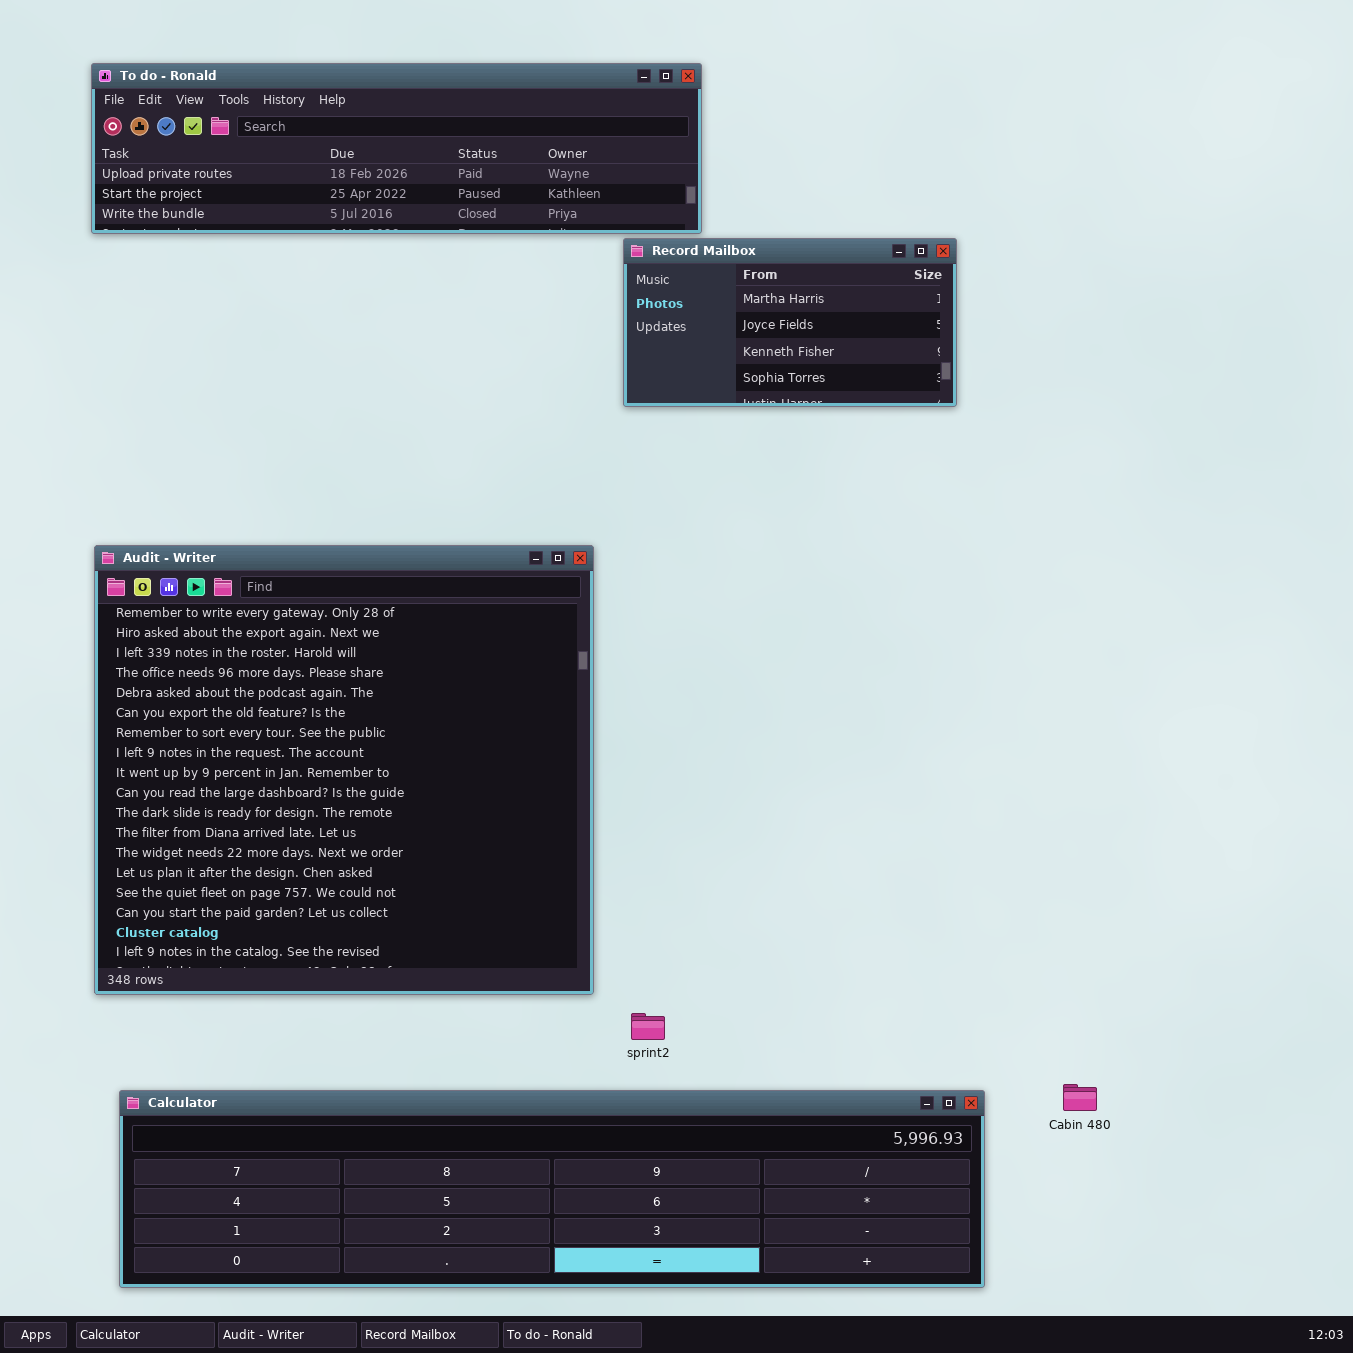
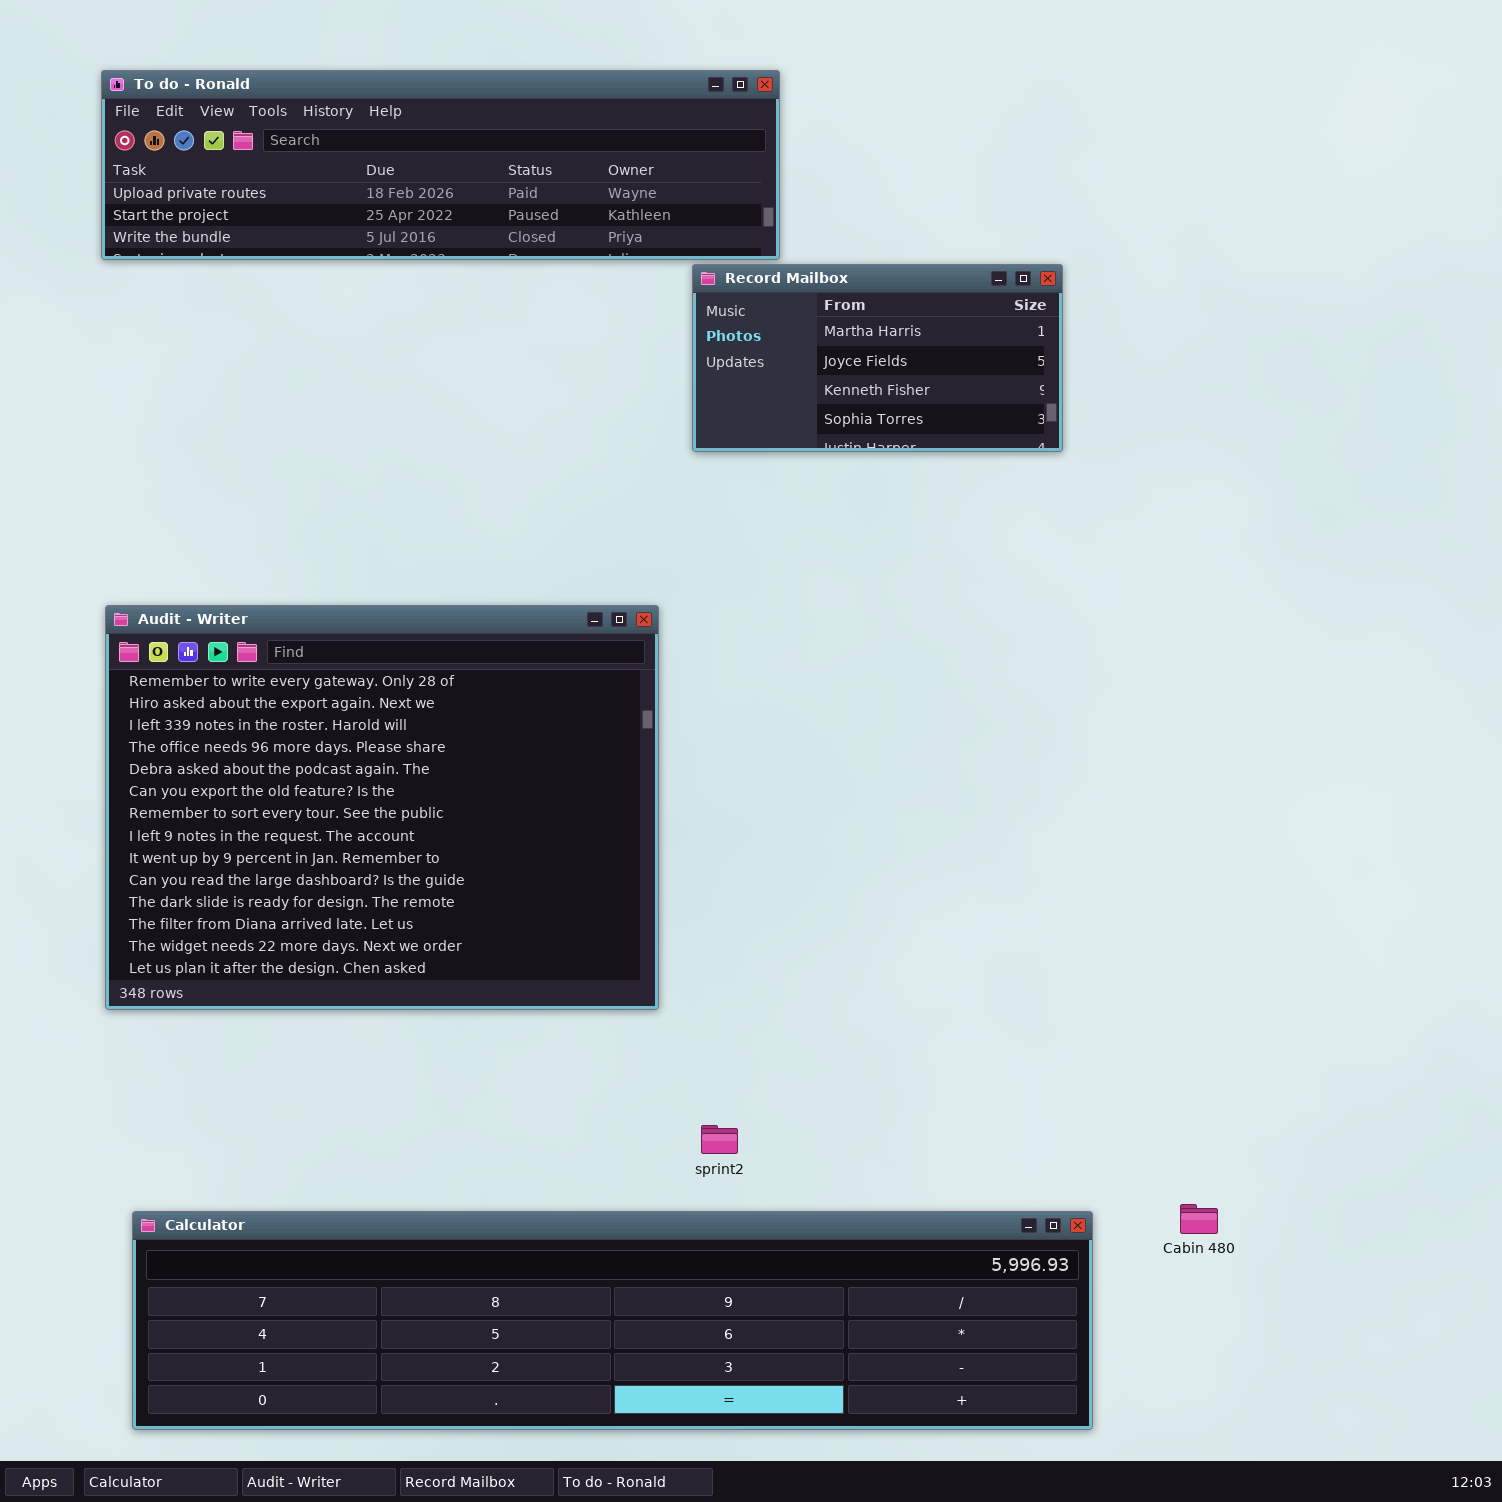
Audit - Writer: [94,545,594,995] -> [105,605,659,1010], resized

